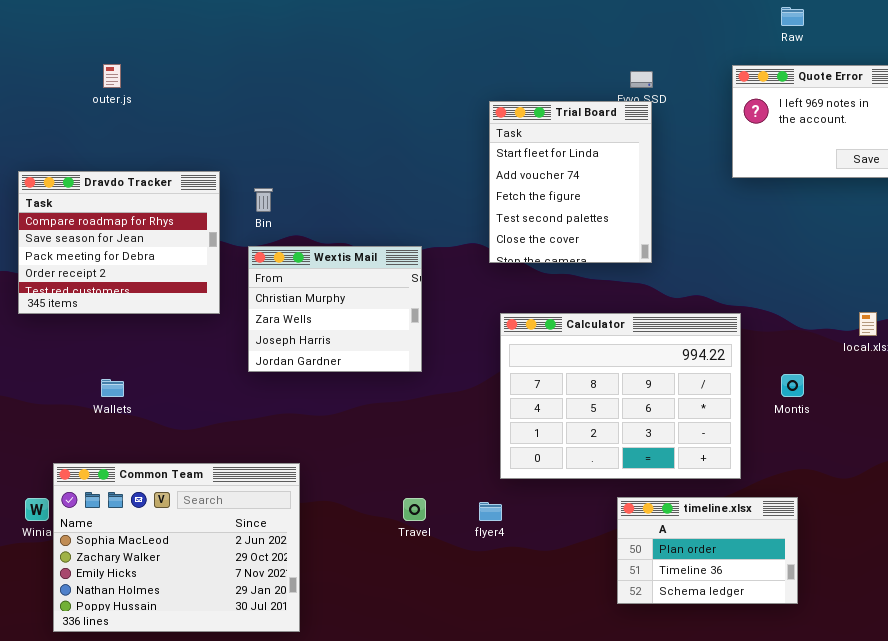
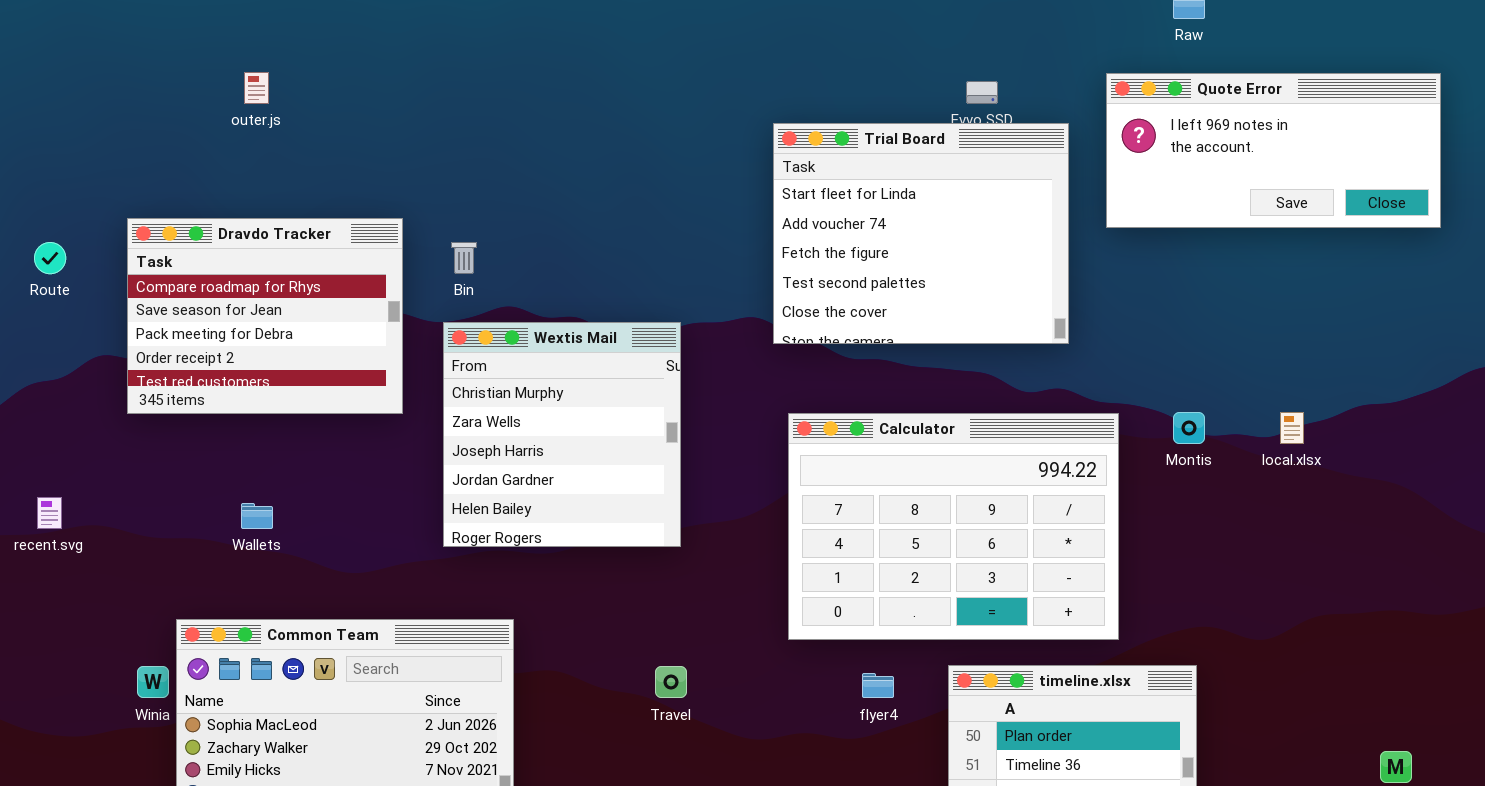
Trial Board: [489,101,652,263] -> [773,123,1069,344], resized
Wextis Mail: [248,246,422,372] -> [443,322,681,547], resized
Montis: [781,374,804,397] -> [1173,412,1205,444], moved
flyer4: [479,502,502,521] -> [862,673,894,698], moved

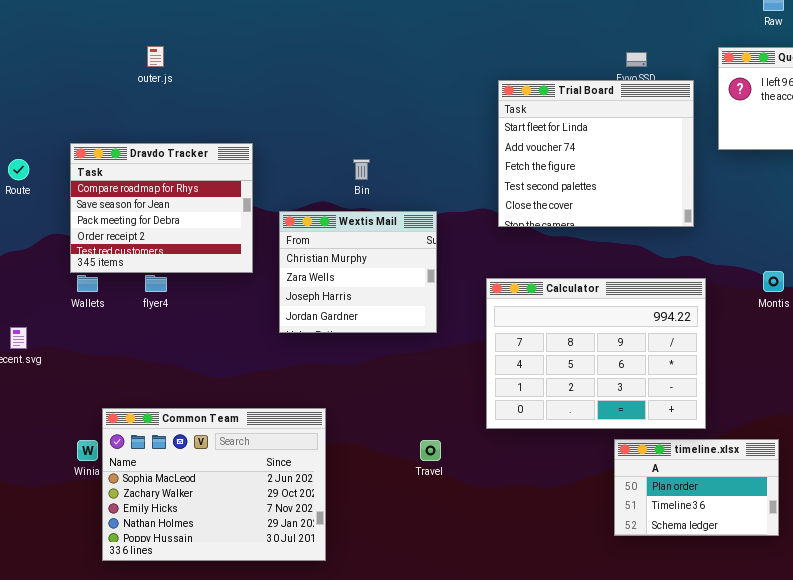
Bin: [451,242,477,274] -> [353,159,370,180], moved
Wextis Mail: [443,322,681,547] -> [279,211,437,333], resized
Calculator: [788,413,1119,640] -> [486,278,706,429], moved
Wallets: [241,503,273,529] -> [77,275,98,292], moved
flyer4: [862,673,894,698] -> [145,275,167,292], moved

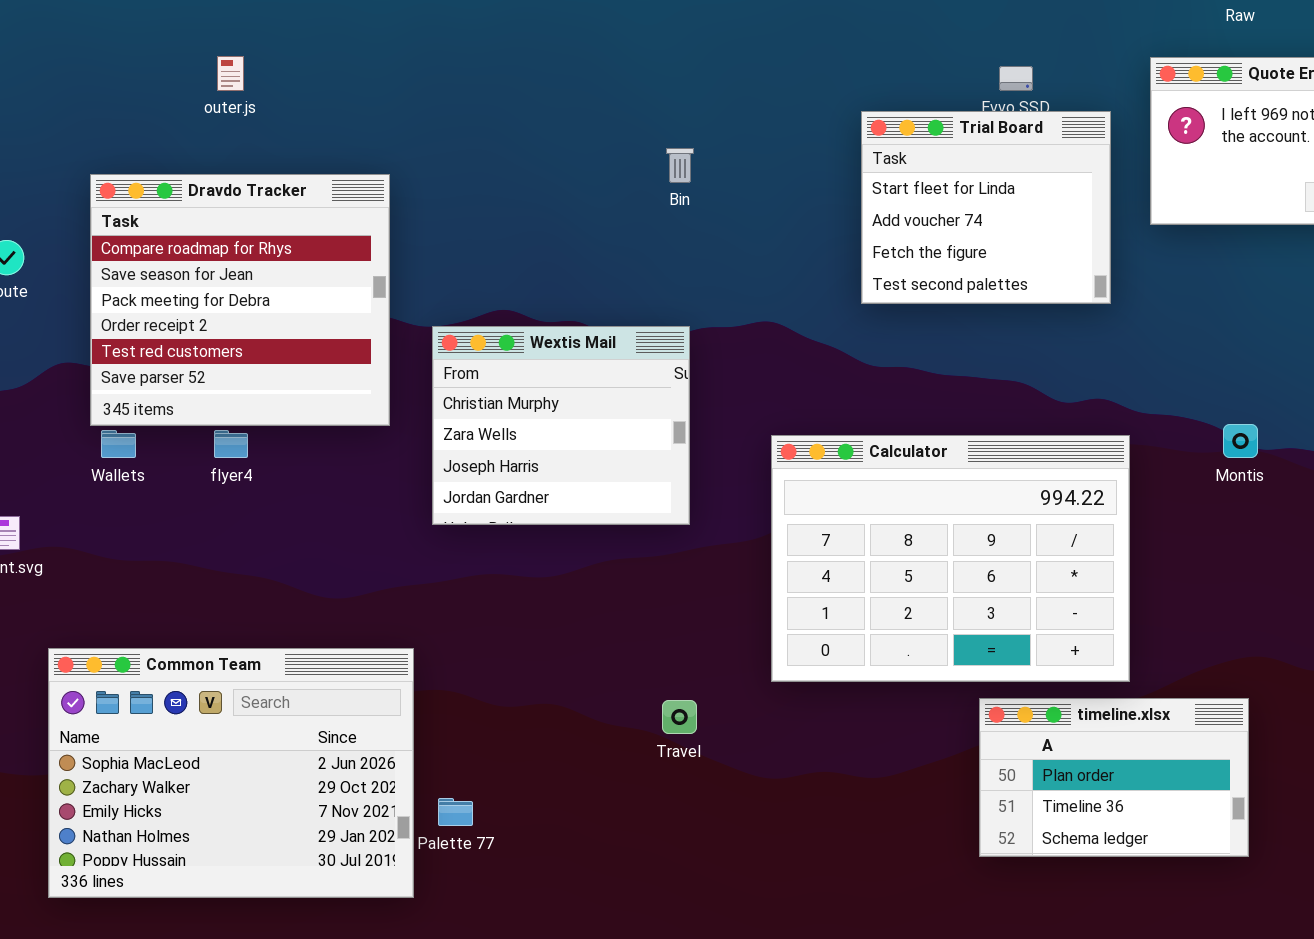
Trial Board: [498,80,694,227] -> [861,111,1111,304], resized
Dravdo Tracker: [70,143,253,273] -> [90,174,390,426], resized
Bin: [353,159,370,180] -> [666,148,694,183], moved
Common Team: [102,408,326,561] -> [48,648,414,898], moved

